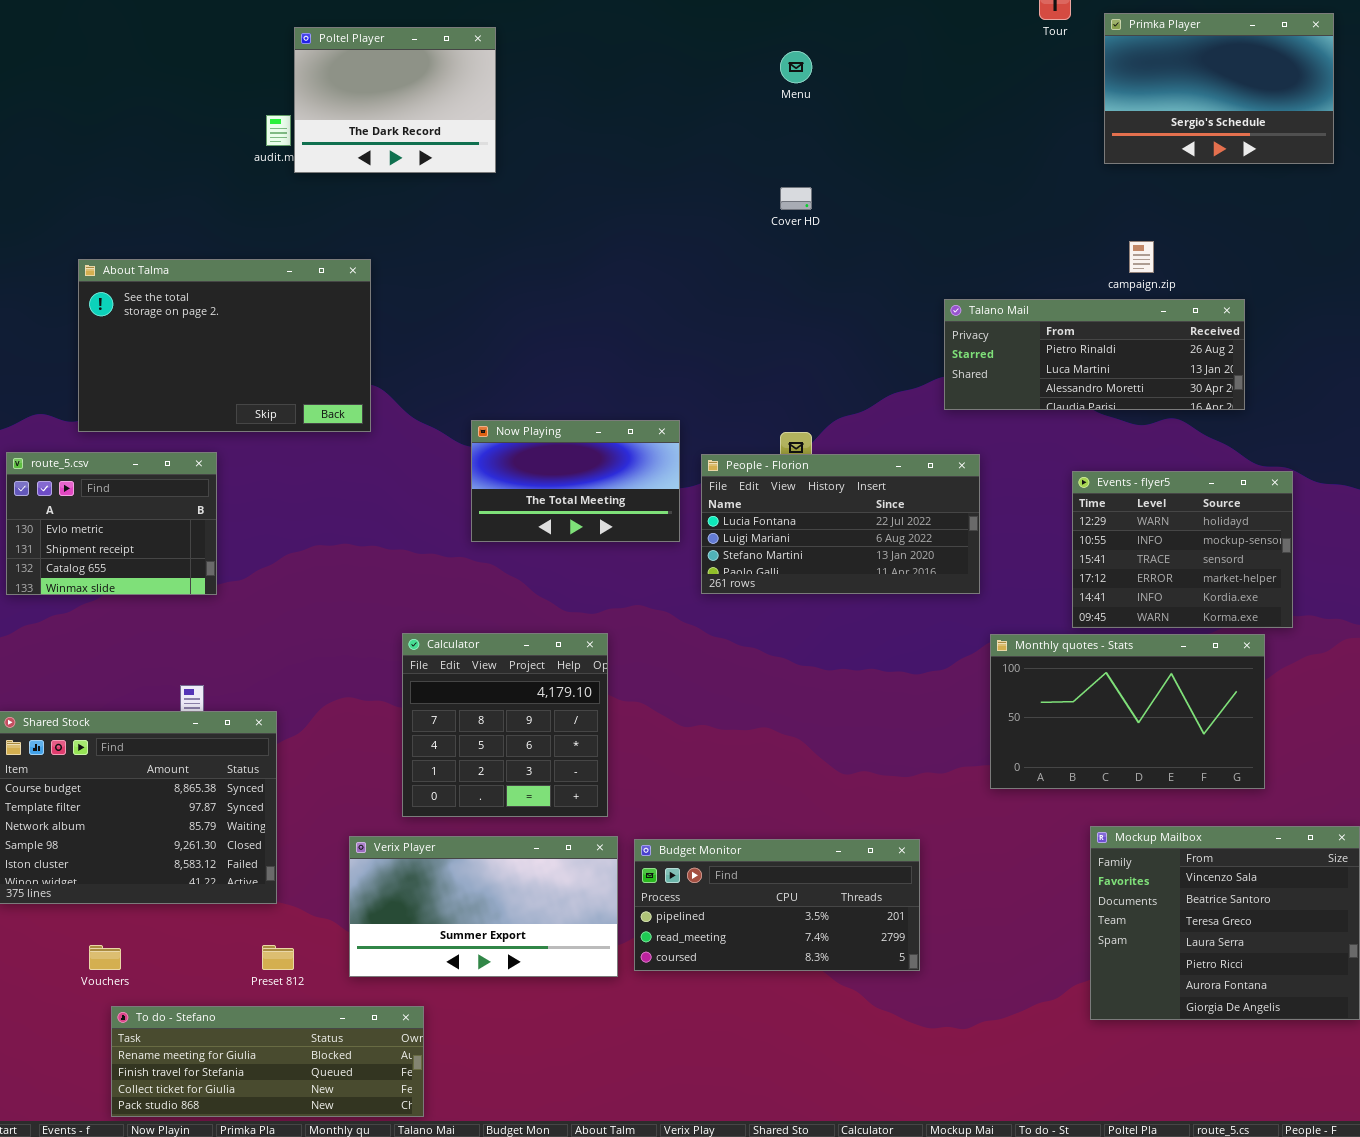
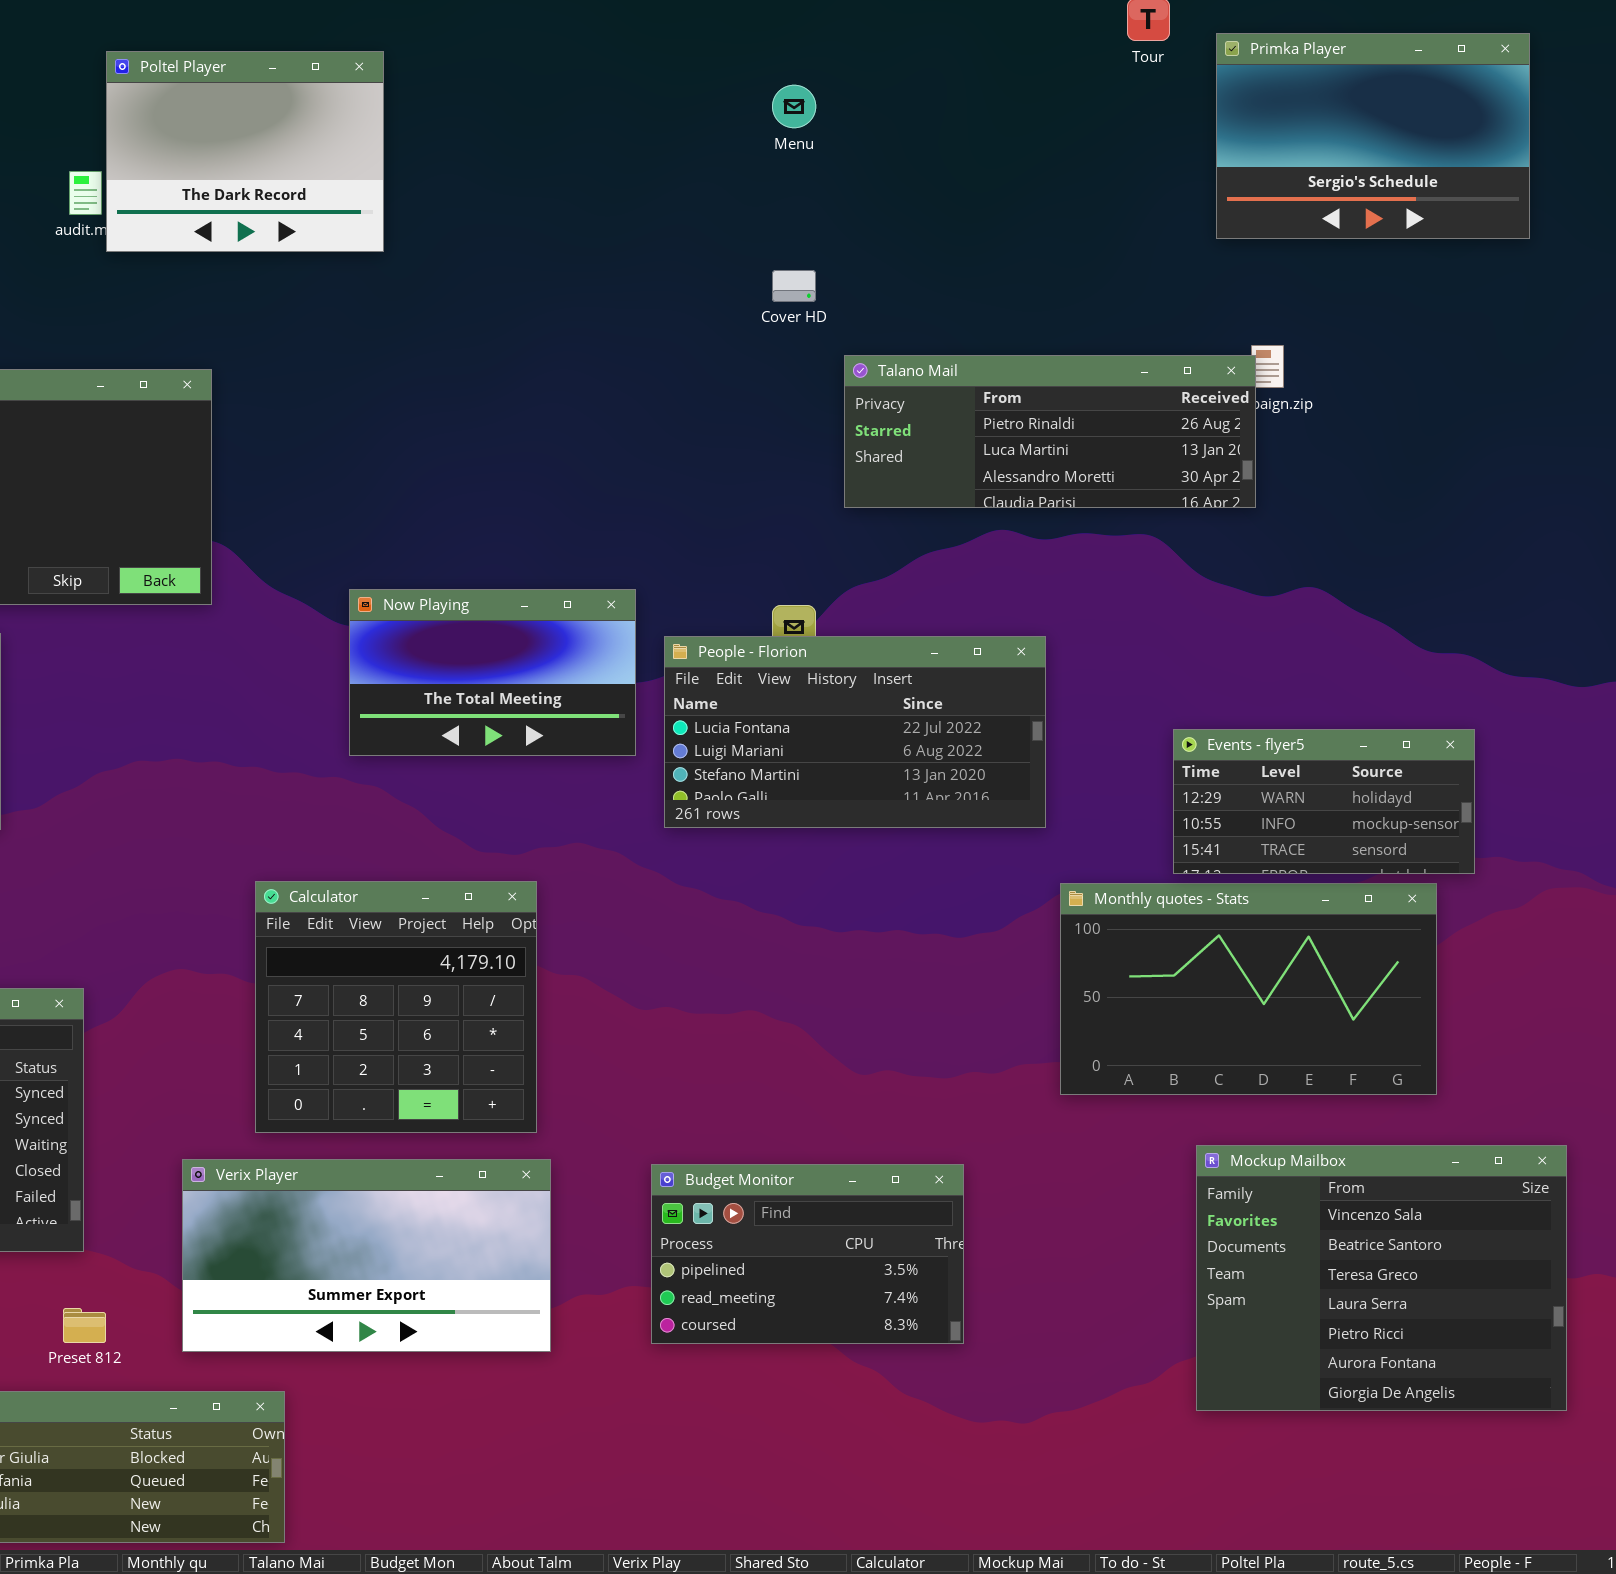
Talano Mail: [944,299,1245,410] -> [844,355,1256,508], moved
Events - flyer5: [1072,471,1293,628] -> [1173,729,1475,874], resized
Budget Monitor: [634,839,920,971] -> [651,1164,964,1344], resized

